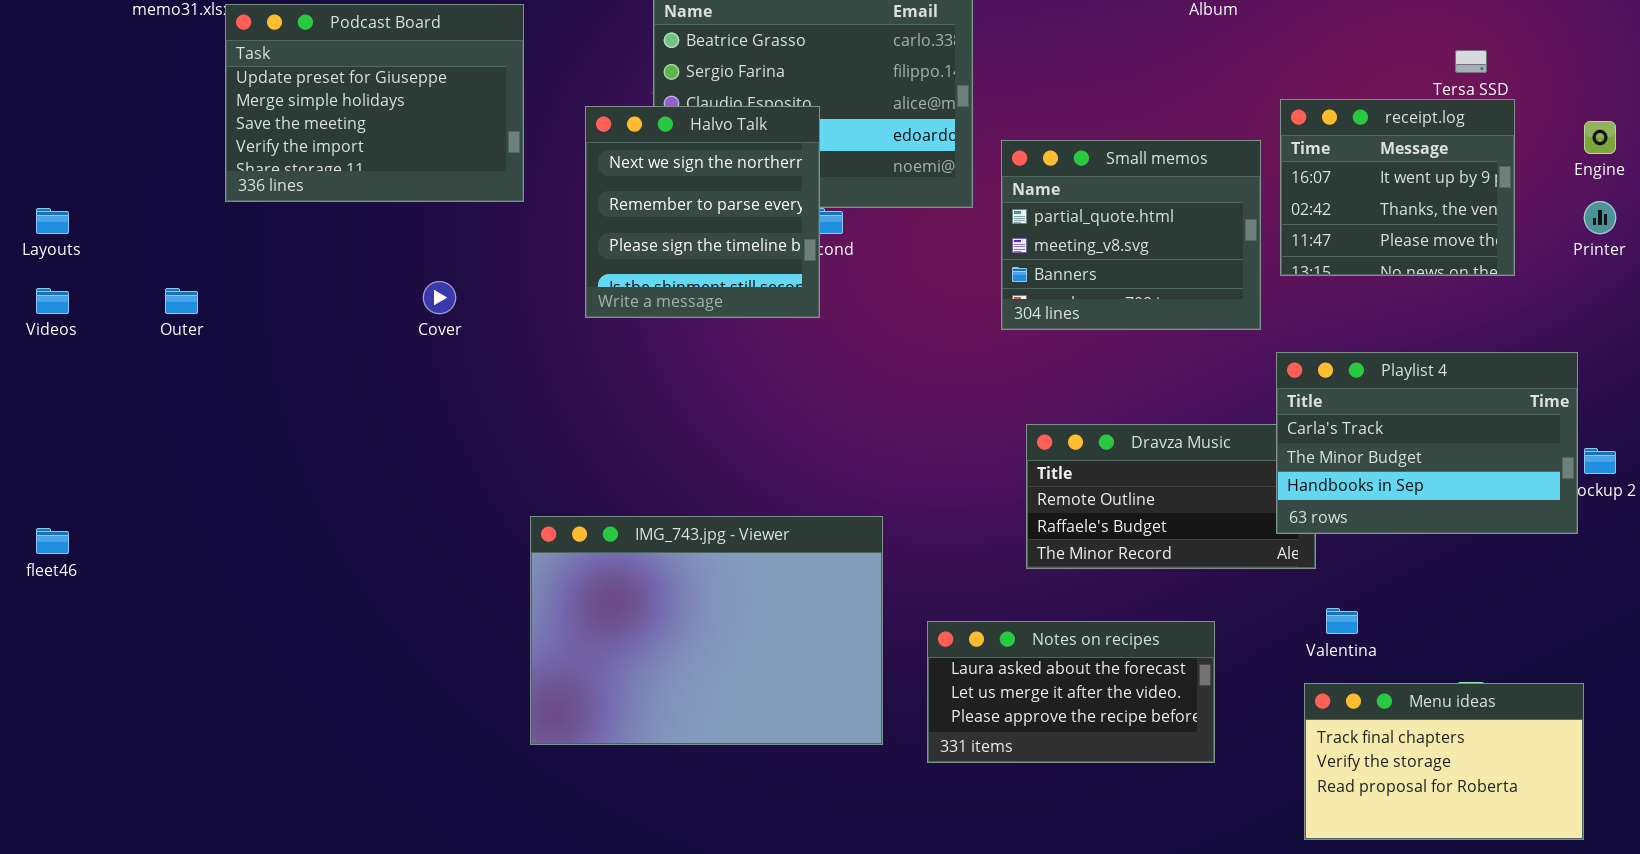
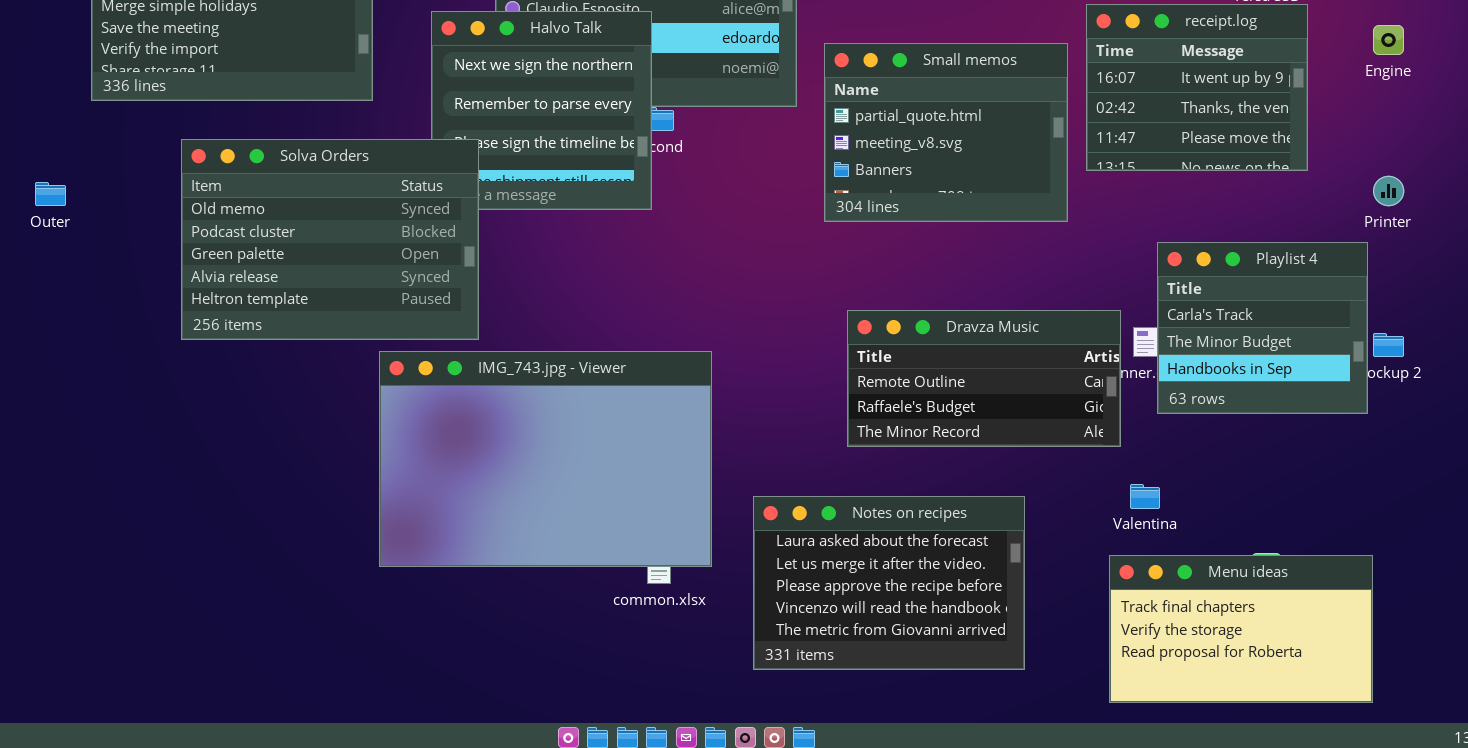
Printer: [1584,201,1616,234] -> [1373,176,1404,206], moved
Solva Orders: none -> [181,139,479,340], opened
Playlist 4: [1276,352,1578,534] -> [1157,242,1368,414], resized
IMG_743.jpg - Viewer: [530,516,883,745] -> [379,351,712,567], moved
Notes on recipes: [927,621,1215,763] -> [753,496,1025,670], resized

